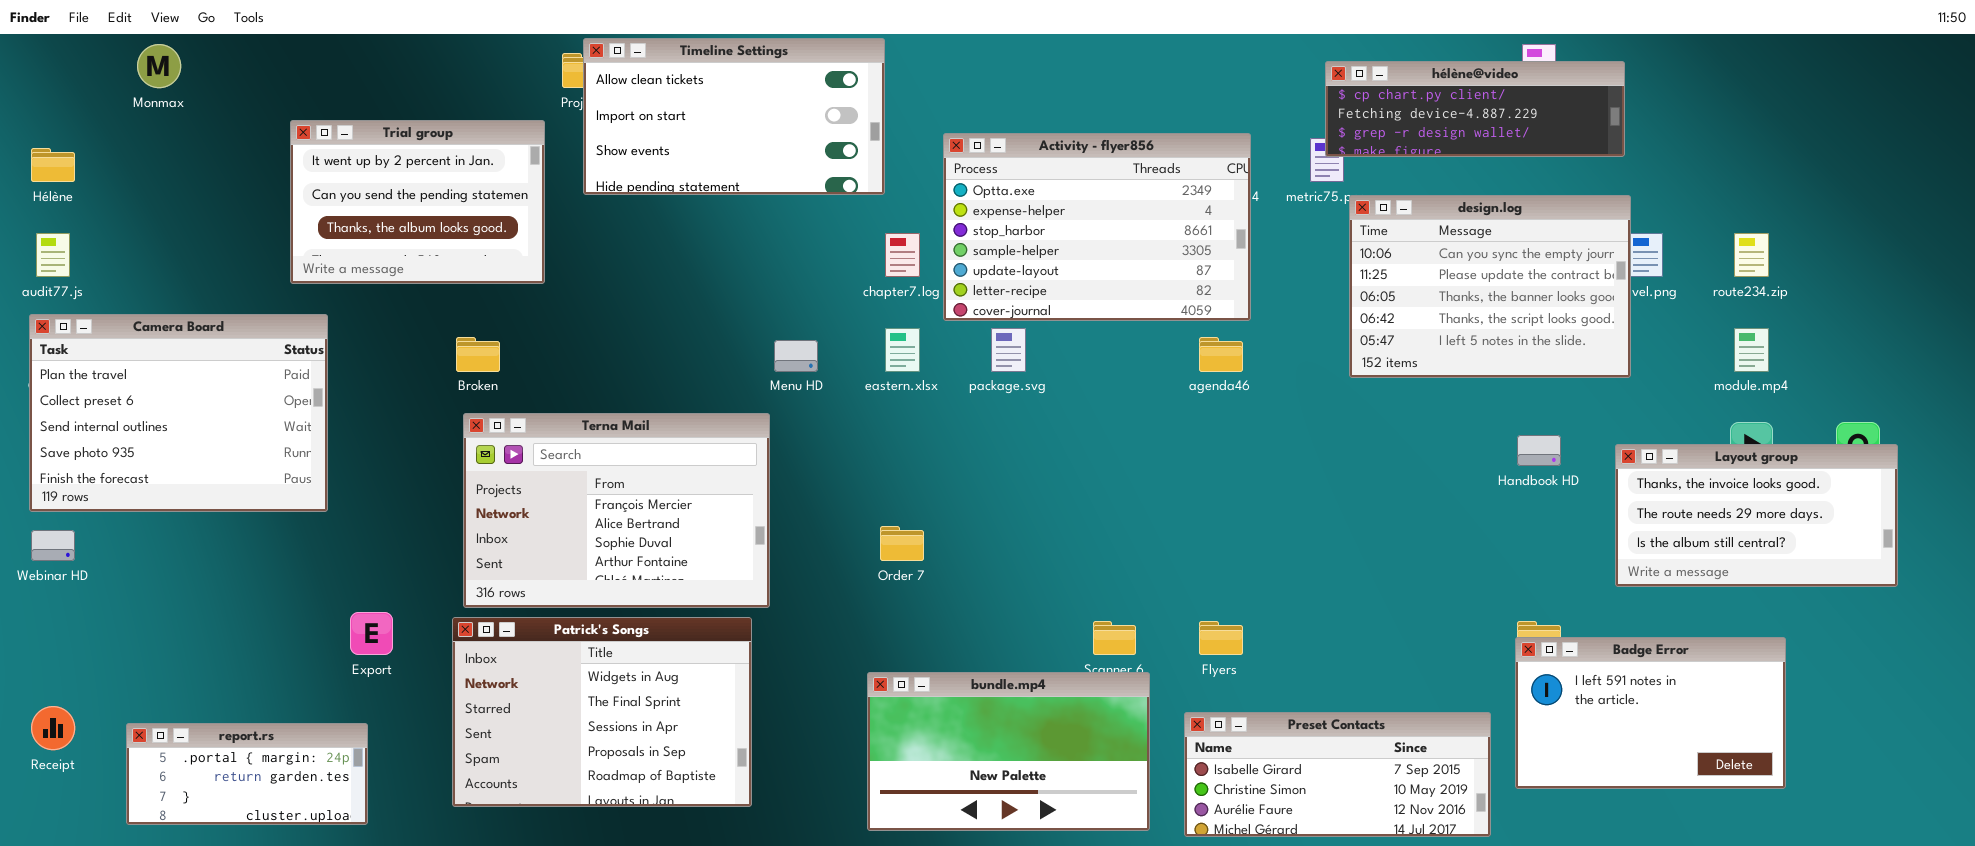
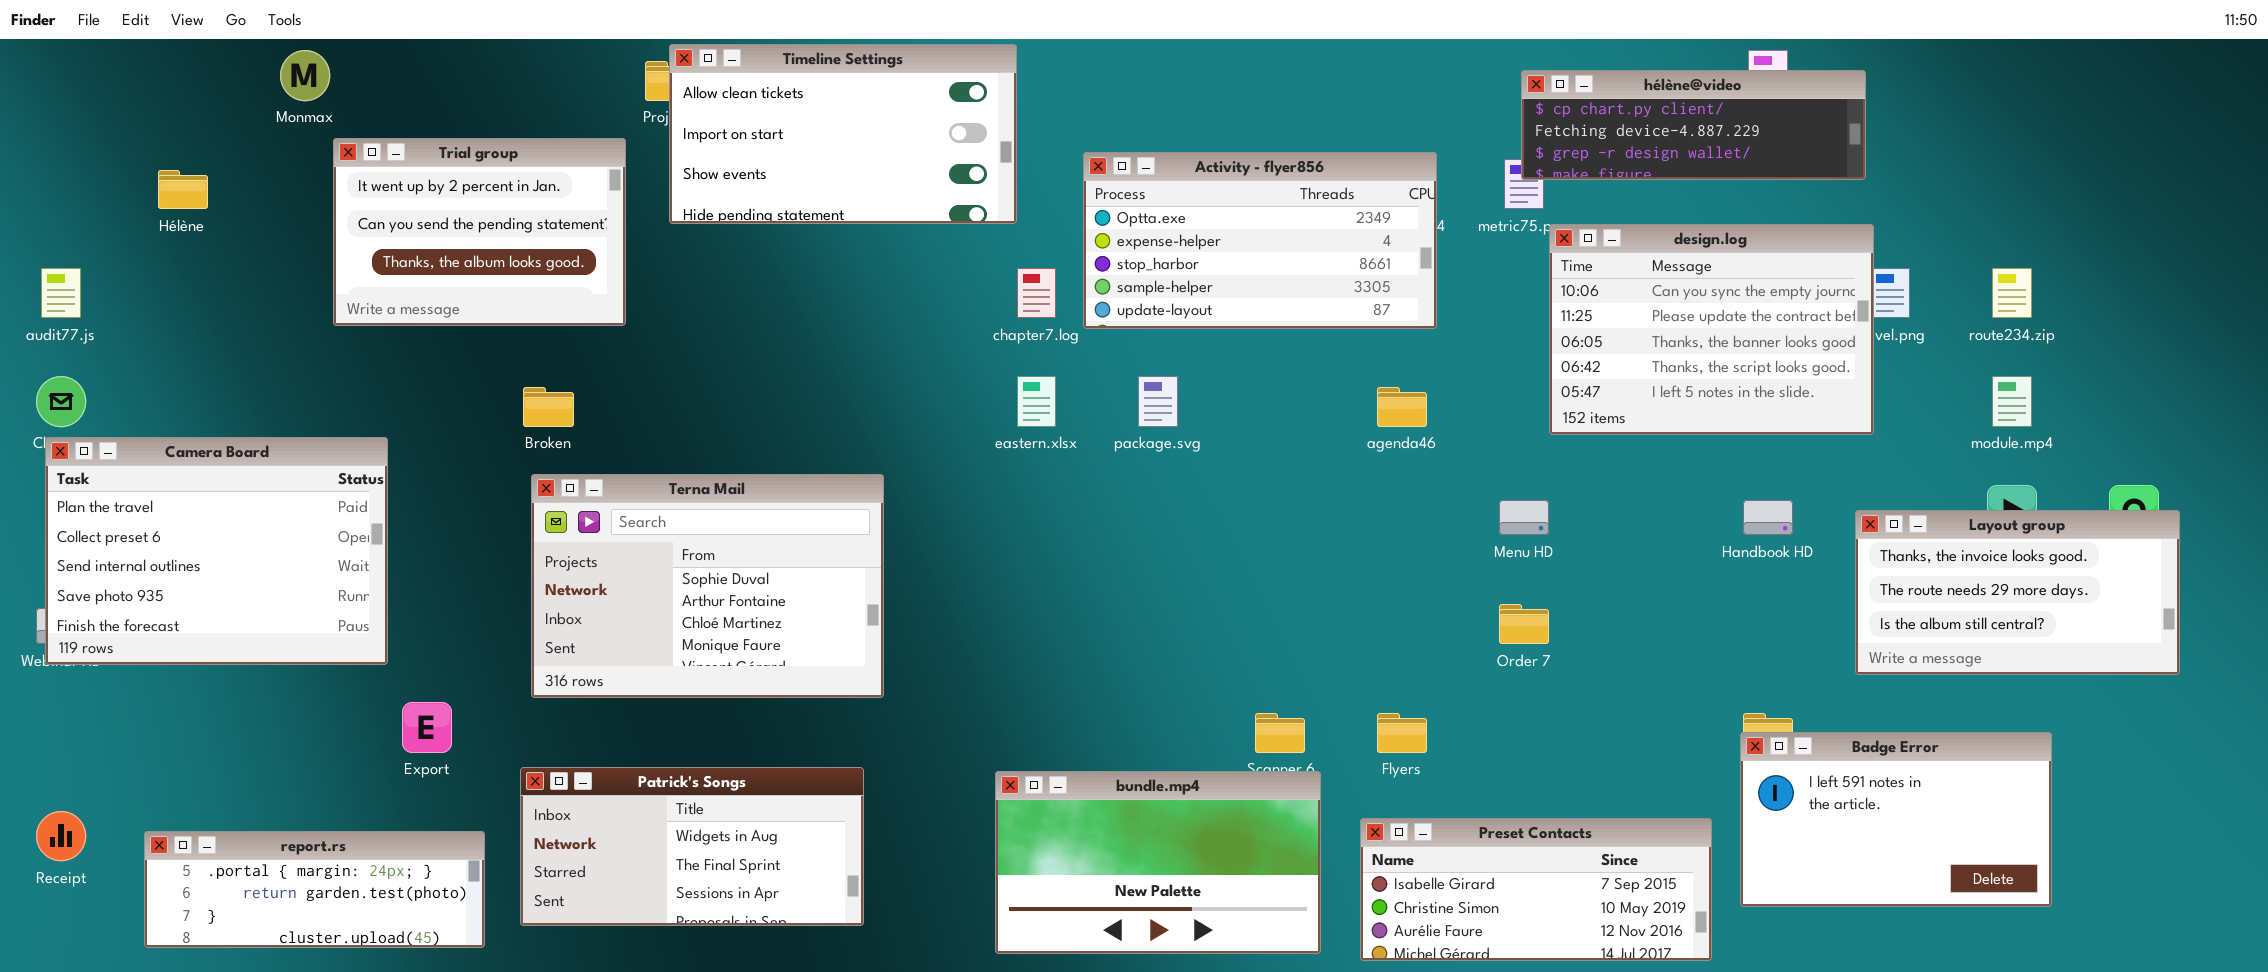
Monmax: [137,44,181,88] -> [280,50,330,101], moved
Activity - flyer856: [943,133,1251,321] -> [1083,152,1437,329], resized
Hélène: [31,148,75,182] -> [158,170,208,209], moved
Camera Board: [29,314,328,512] -> [45,437,388,665], moved
Menu HD: [774,340,818,372] -> [1499,500,1549,535], moved
Terna Mail: [463,413,770,608] -> [531,474,884,698], scrolled down 2 rows
Order 7: [880,526,924,561] -> [1499,604,1549,644], moved
Patrick's Songs: [452,617,752,807] -> [520,767,864,926], resized
report.rs: [126,723,368,825] -> [144,831,485,948], resized

